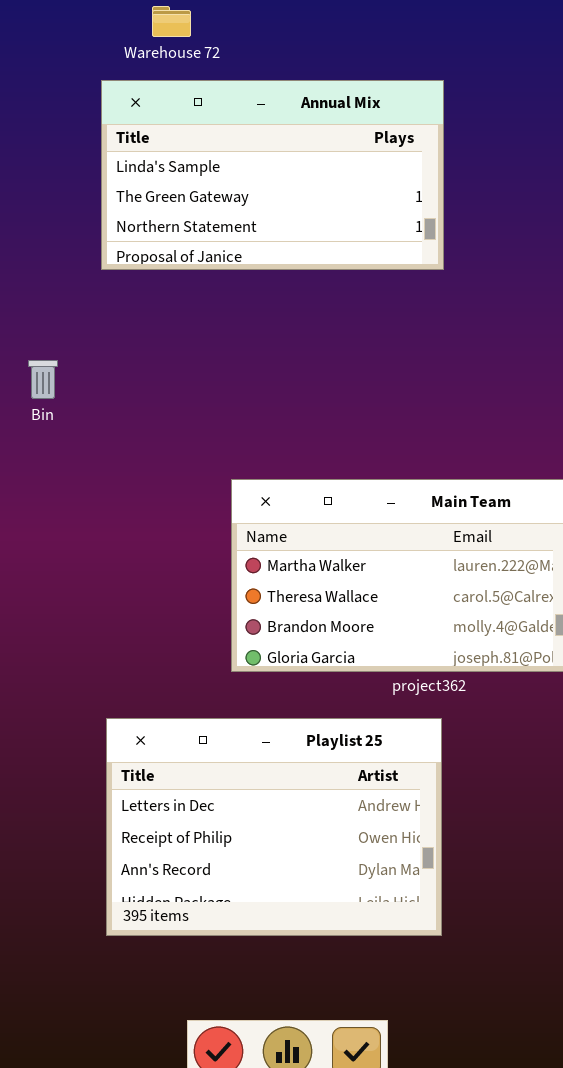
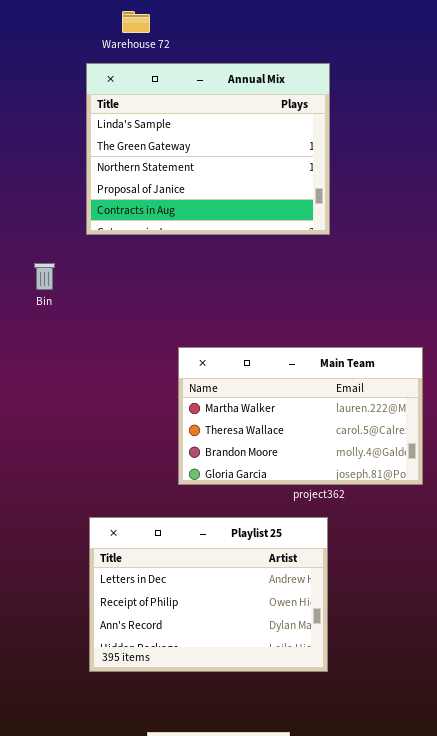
Annual Mix: [101,80,444,270] -> [86,63,330,235], resized

